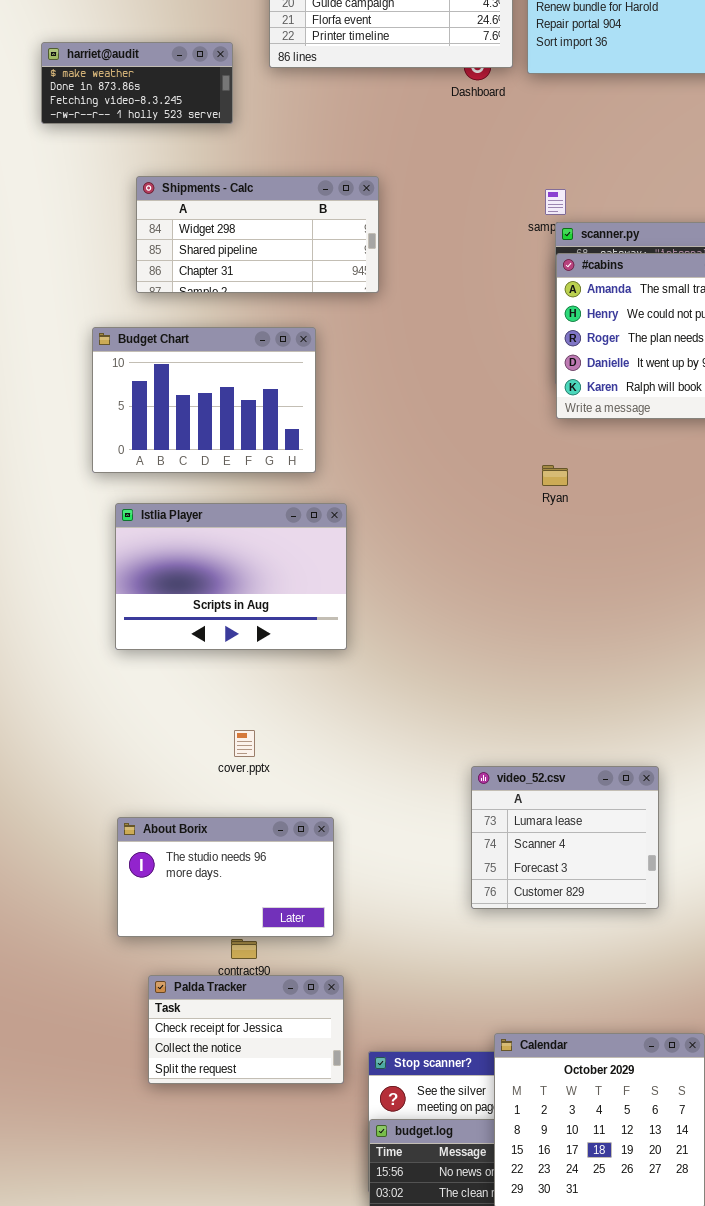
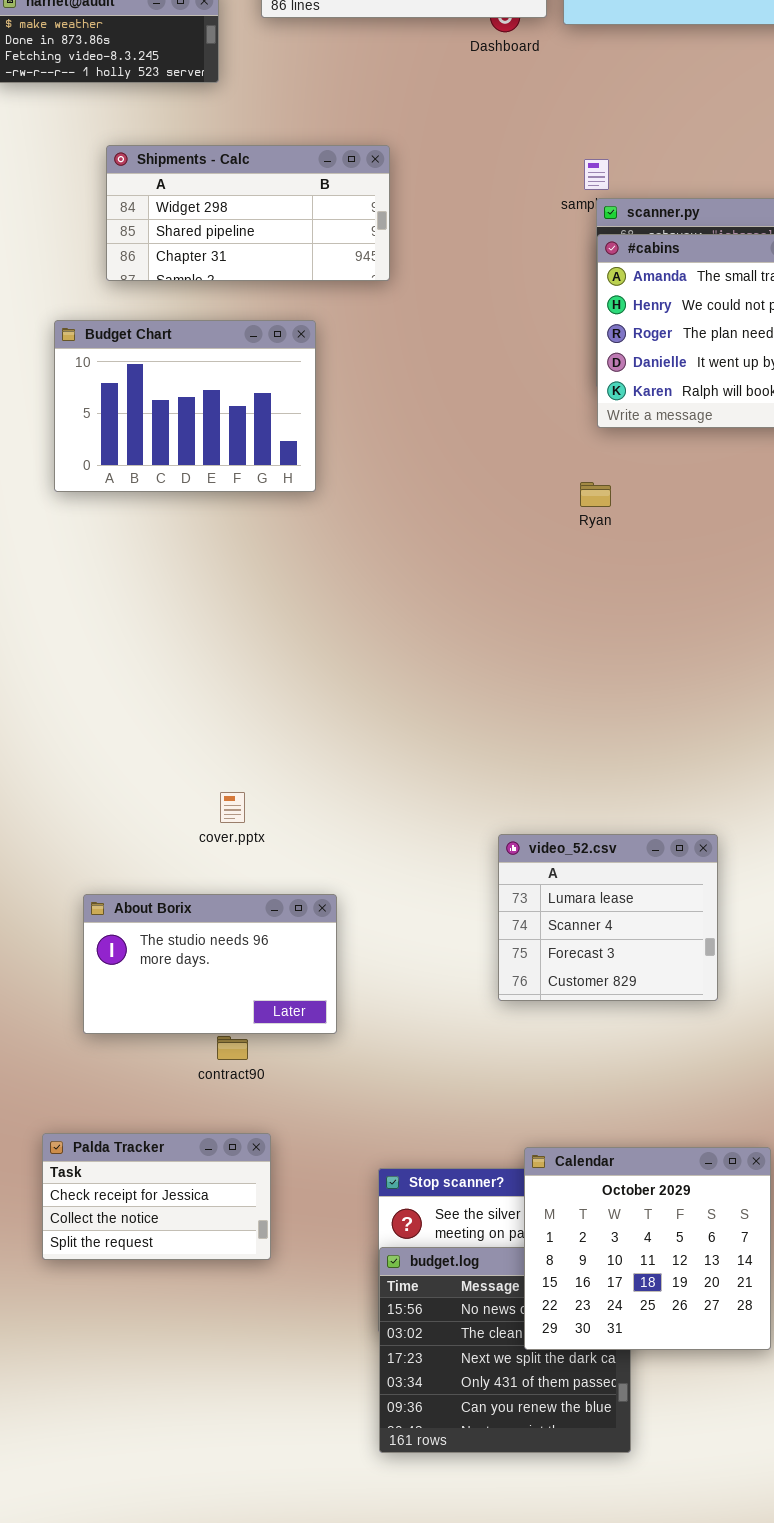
Istlia Player: [115,503,347,650] -> none, closed
Palda Tracker: [148,975,344,1084] -> [42,1133,271,1260], moved

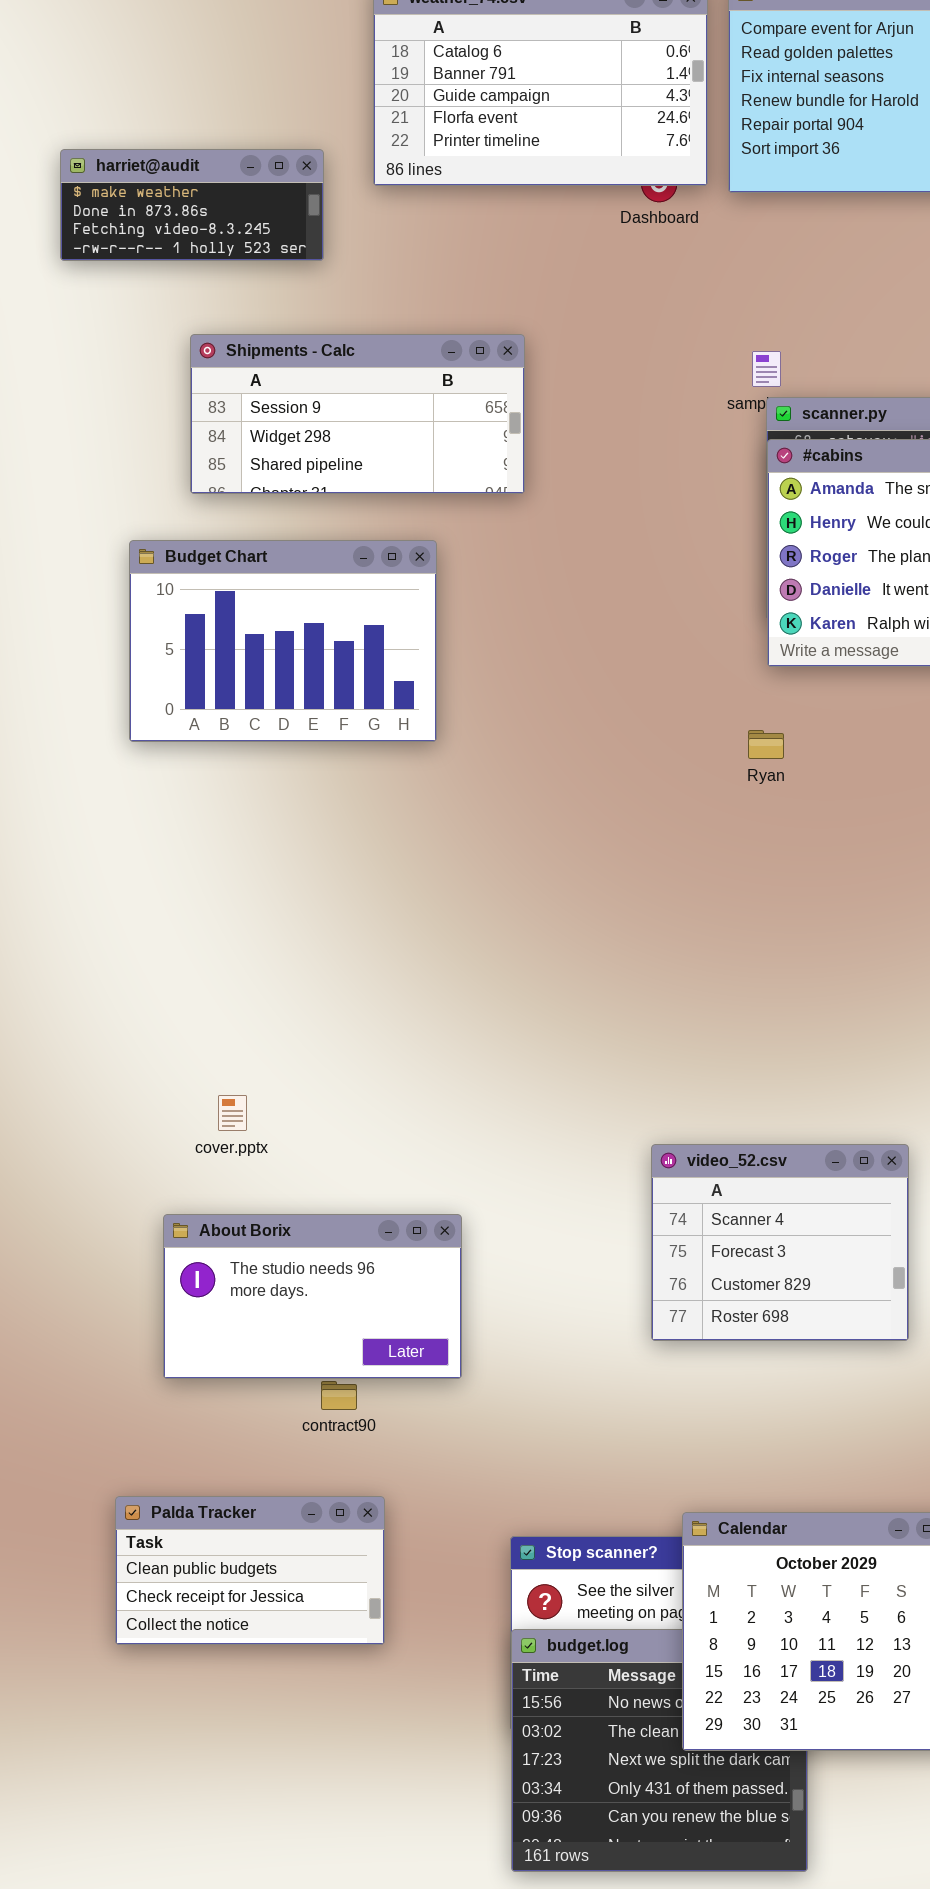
Shipments - Calc: [106,145,390,281] -> [190,334,525,494], scrolled up 1 row
cover.pptx: [220,792,245,823] -> [218,1095,247,1131], moved
video_52.csv: [498,834,718,1001] -> [651,1144,909,1341], scrolled down 1 row
Palda Tracker: [42,1133,271,1260] -> [115,1496,385,1645], scrolled up 1 row

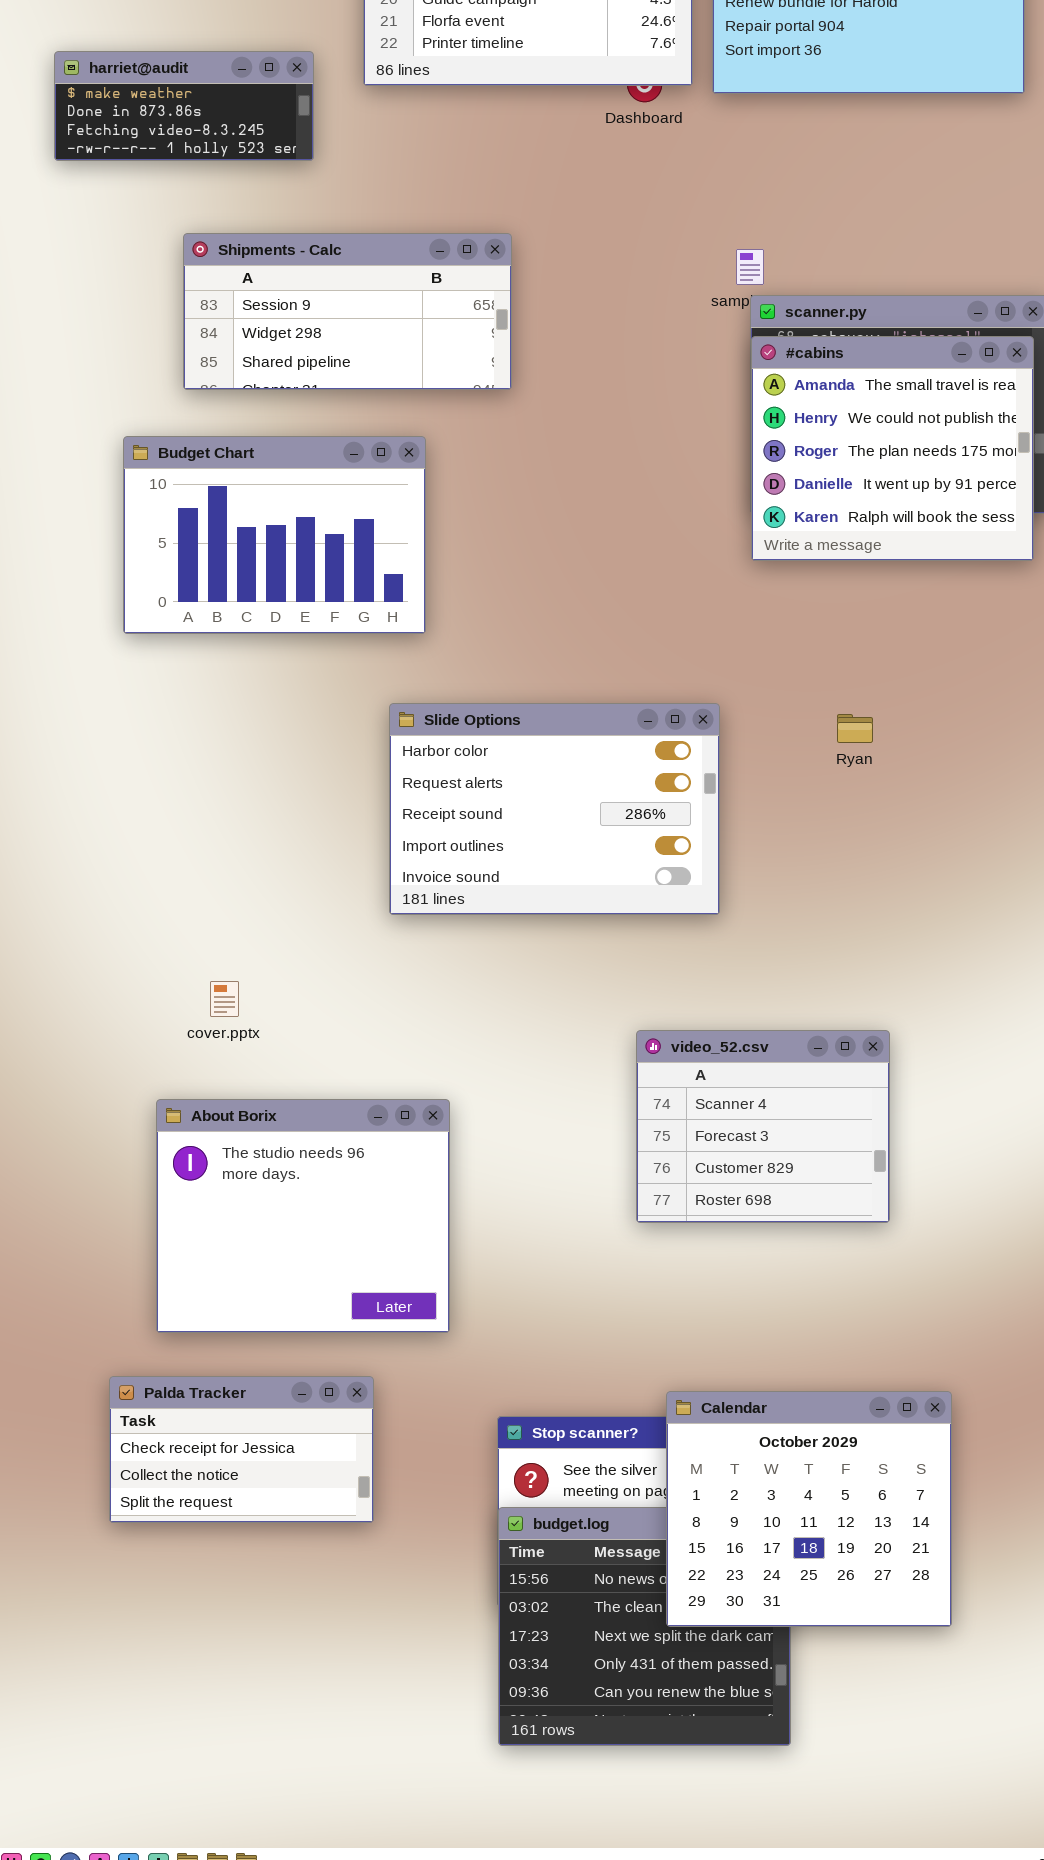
Ryan: [748,730,784,759] -> [837,714,873,743], moved
Slide Options: none -> [389,703,720,915], opened
About Borix: [163,1214,462,1379] -> [156,1099,450,1333], resized
Palda Tracker: [115,1496,385,1645] -> [109,1376,374,1523], scrolled down 1 row

